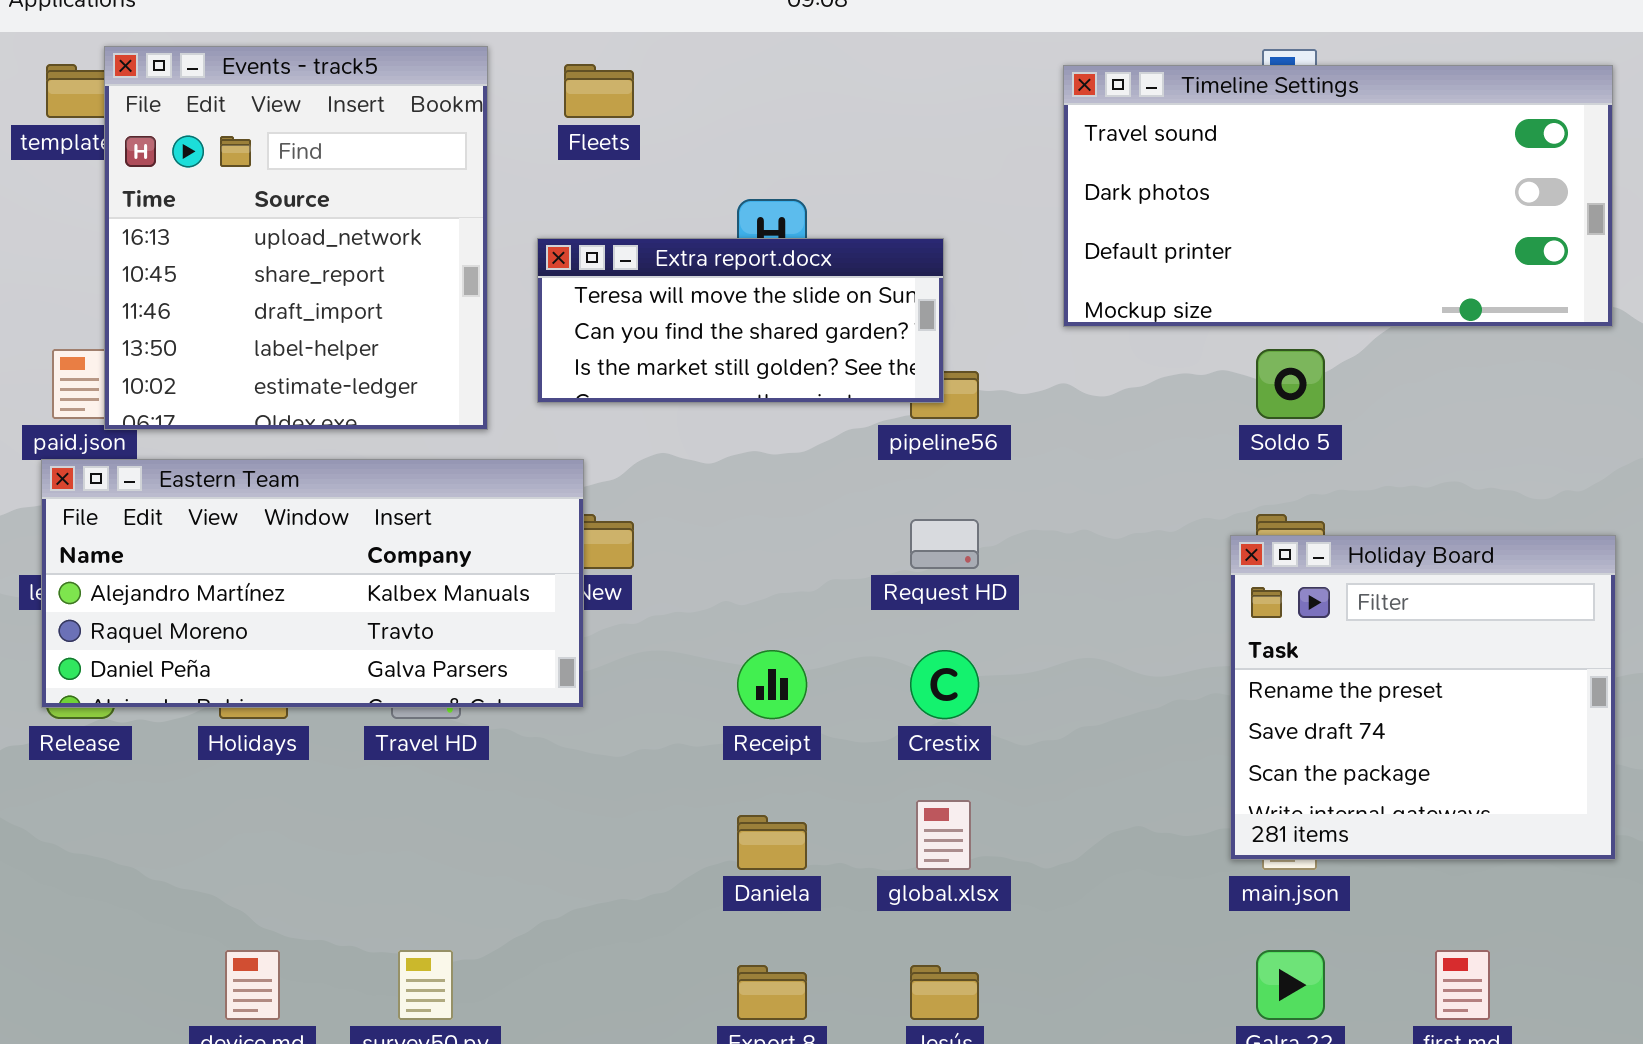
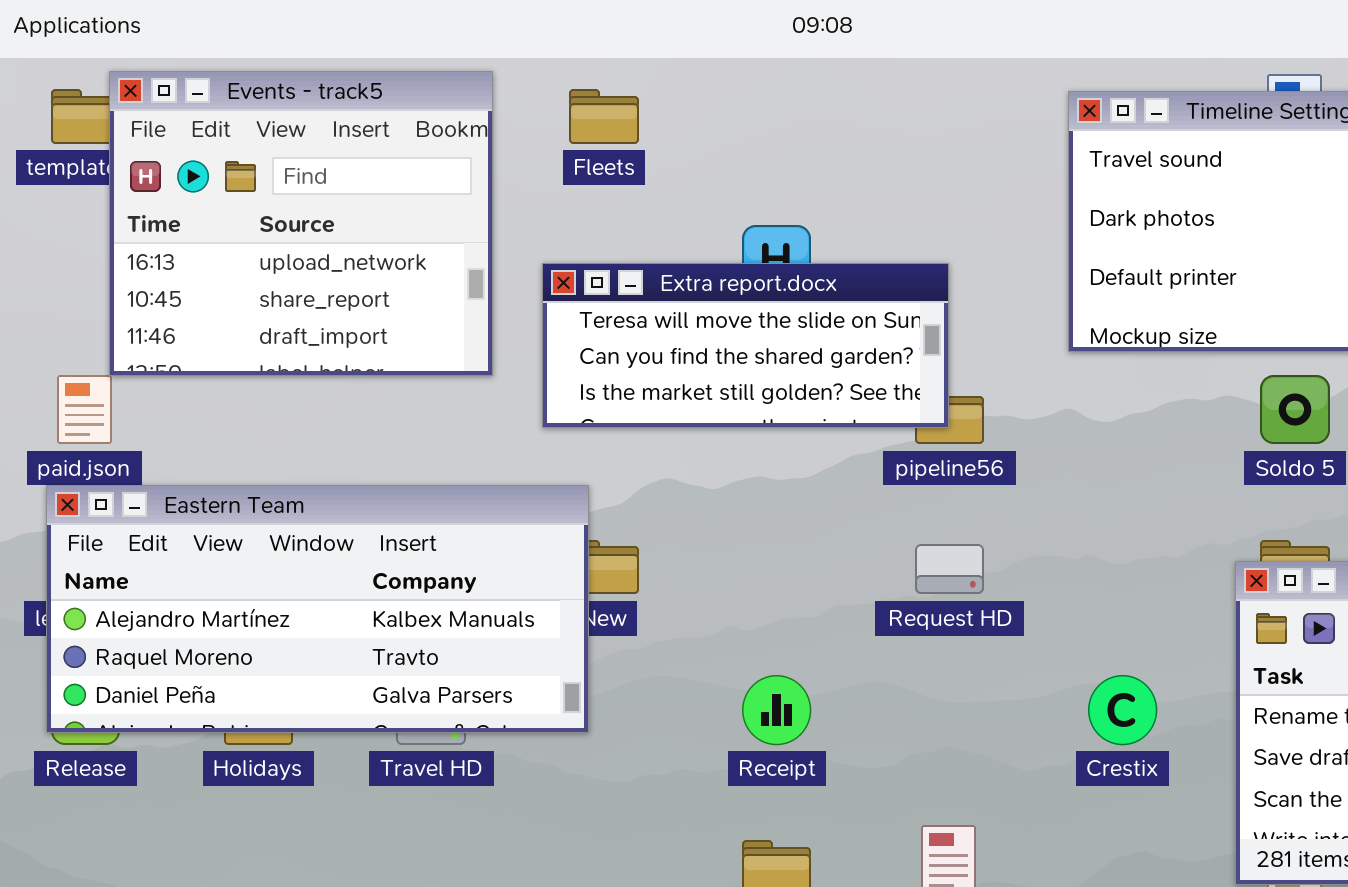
Events - track5: [104,46,488,430] -> [109,71,493,376], resized
Crestix: [910,650,979,719] -> [1088,675,1157,745], moved

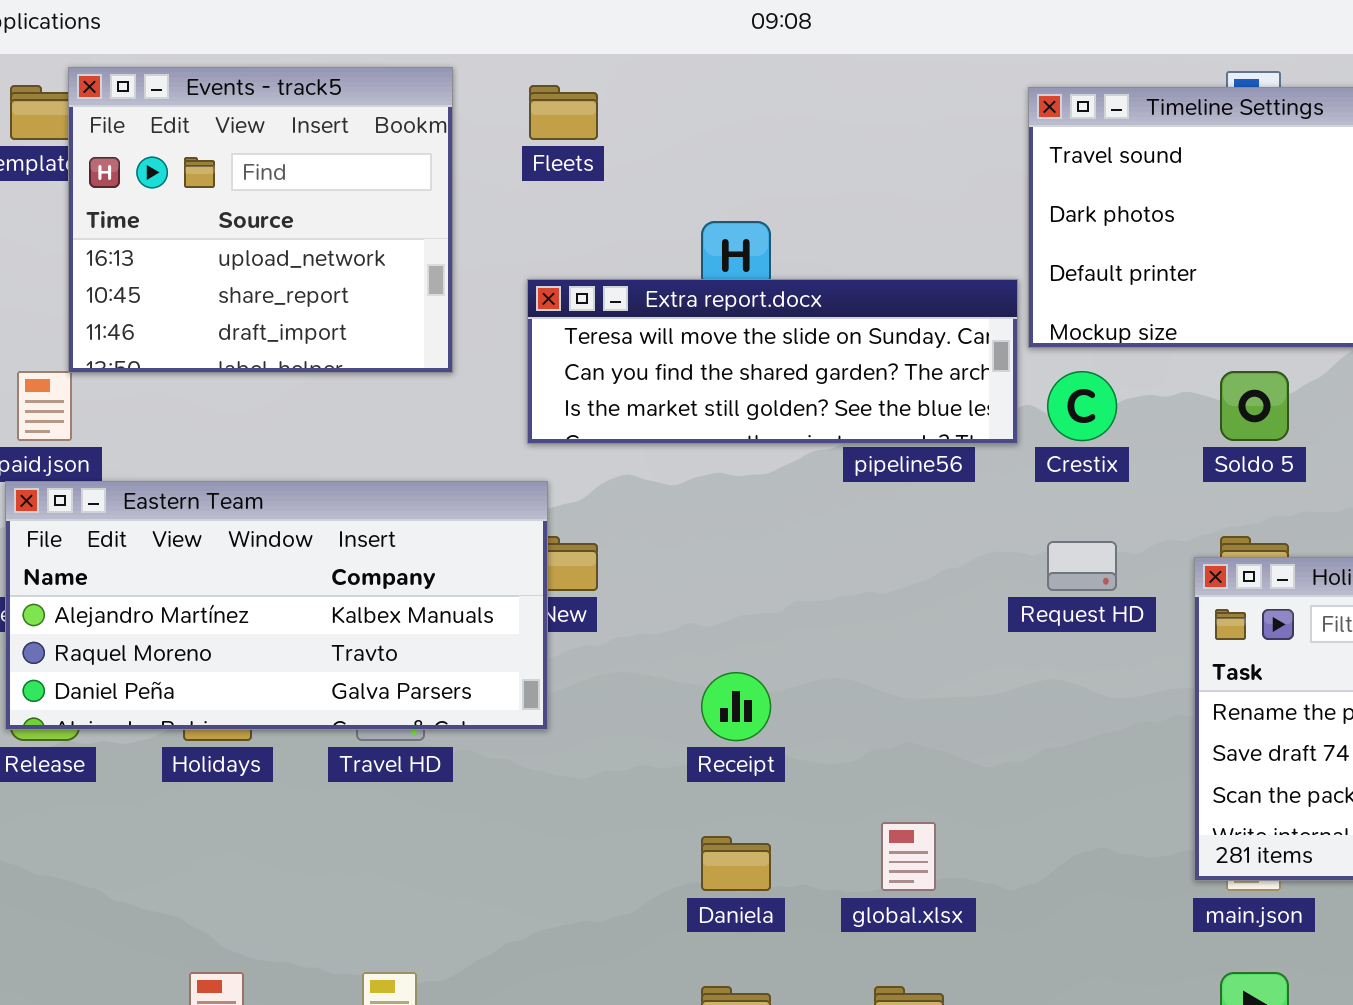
Extra report.docx: [542,263,949,428] -> [527,279,1018,444], moved, resized
Request HD: [915,544,984,594] -> [1047,541,1117,591], moved
Crestix: [1088,675,1157,745] -> [1047,371,1117,441], moved

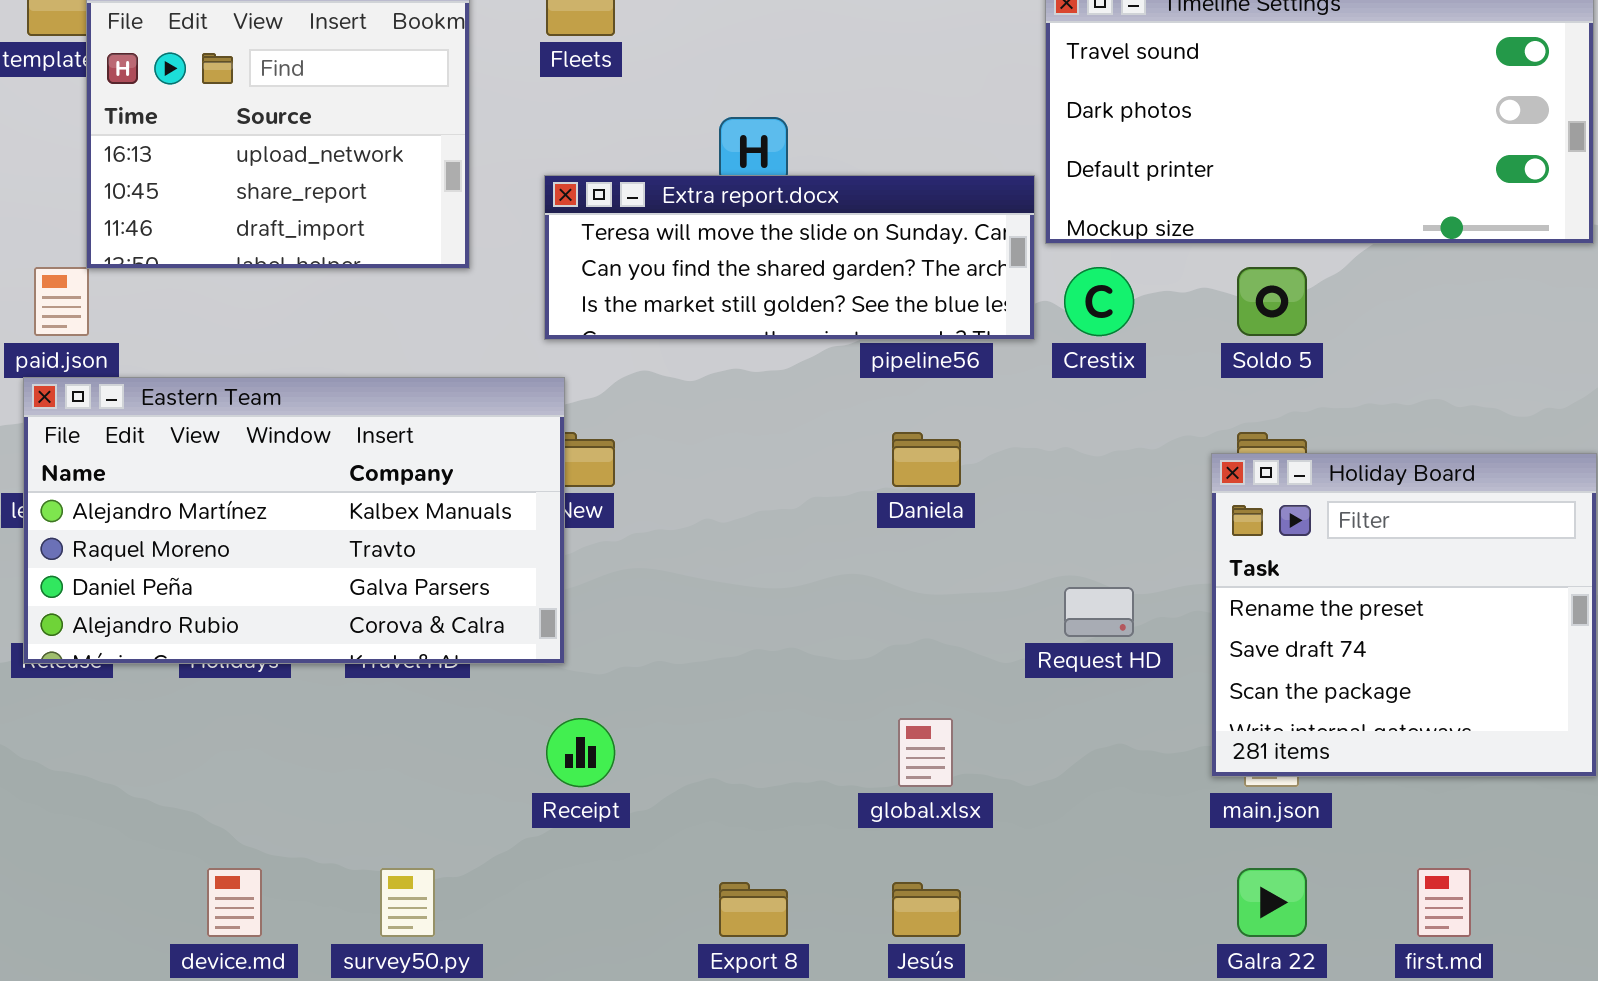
Eastern Team: [5,481,548,730] -> [23,377,565,664], resized
Request HD: [1047,541,1117,591] -> [1064,587,1134,637], moved
Receipt: [701,672,771,741] -> [546,718,615,787], moved
Daniela: [701,836,771,891] -> [892,432,961,487], moved

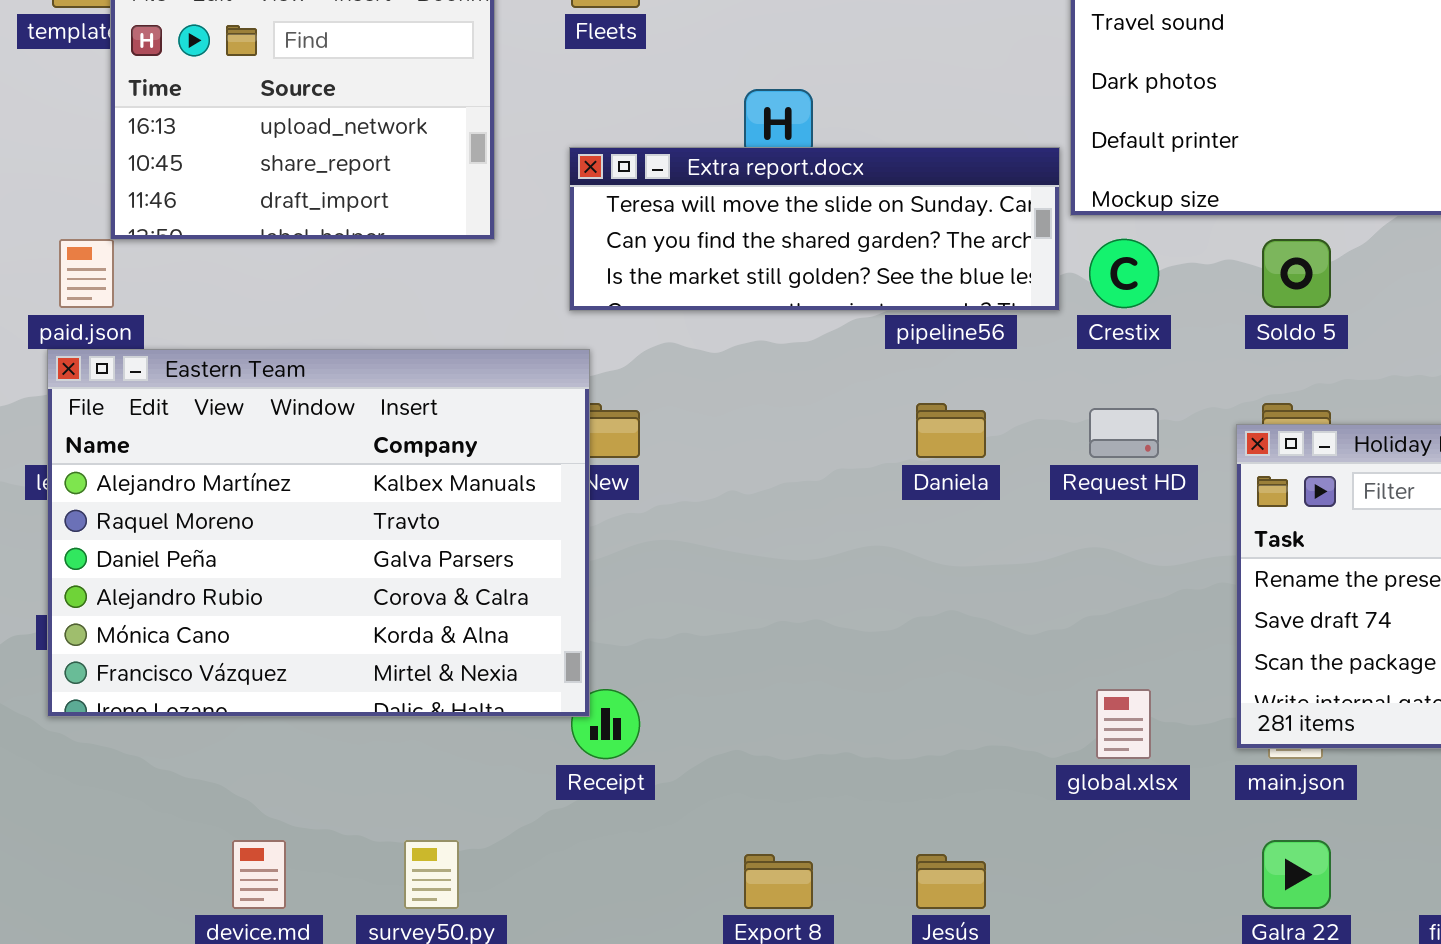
Eastern Team: [23,377,565,664] -> [47,349,590,717], resized
Request HD: [1064,587,1134,637] -> [1089,408,1159,458], moved
global.xlsx: [898,718,953,787] -> [1096,689,1151,759], moved

